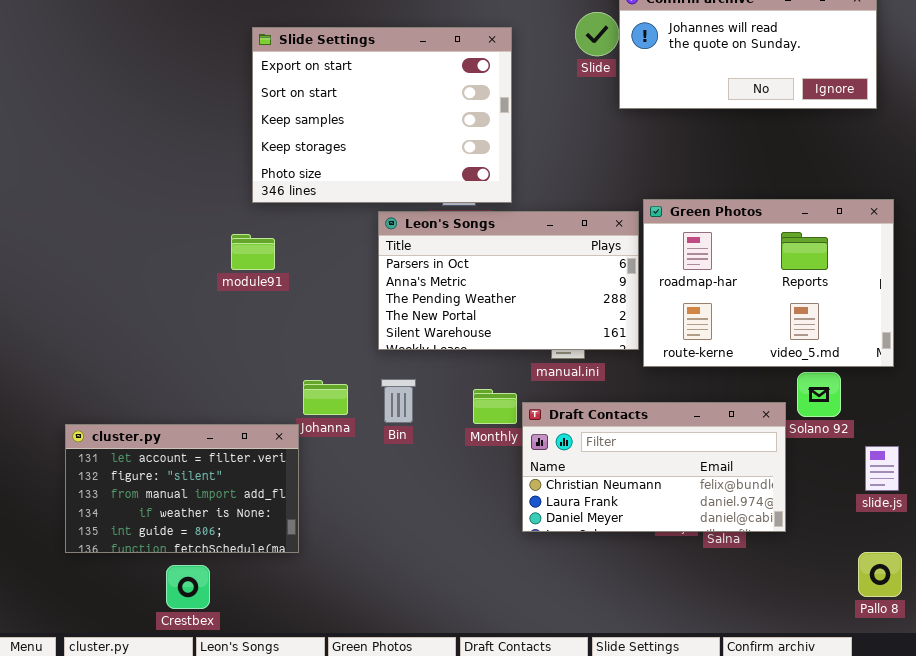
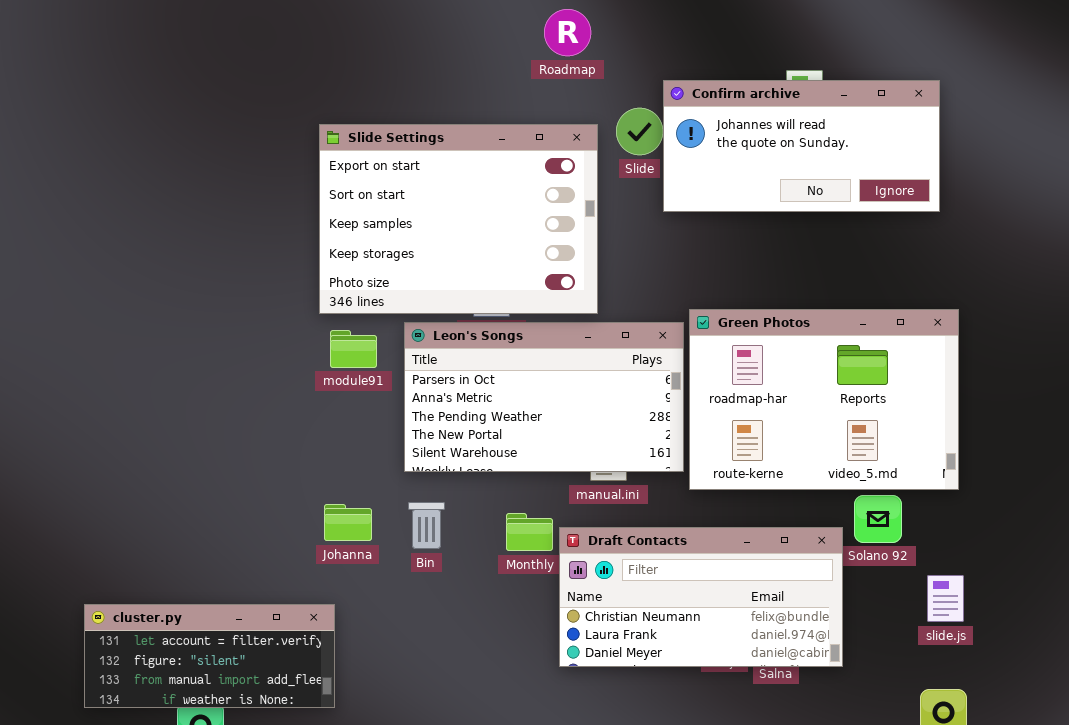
Slide Settings: [252,27,512,203] -> [319,124,598,314], moved
module91: [231,234,275,270] -> [330,330,377,368], moved
cluster.py: [65,424,299,553] -> [84,604,335,708], moved, resized

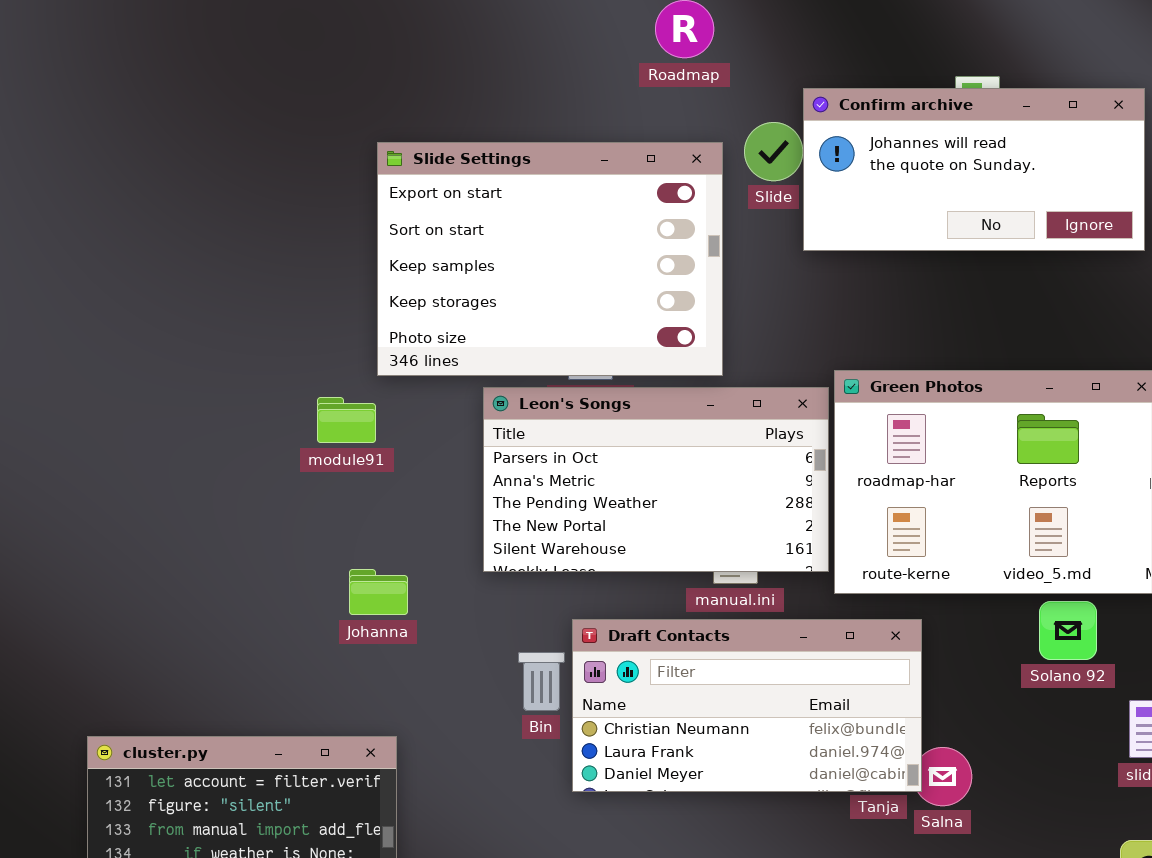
module91: [330,330,377,368] -> [317,397,376,443], moved
Bin: [408,502,445,549] -> [518,652,565,711], moved
Johanna: [324,504,372,541] -> [349,569,408,615], moved
Draft Contacts: [559,527,843,667] -> [572,619,922,792], moved

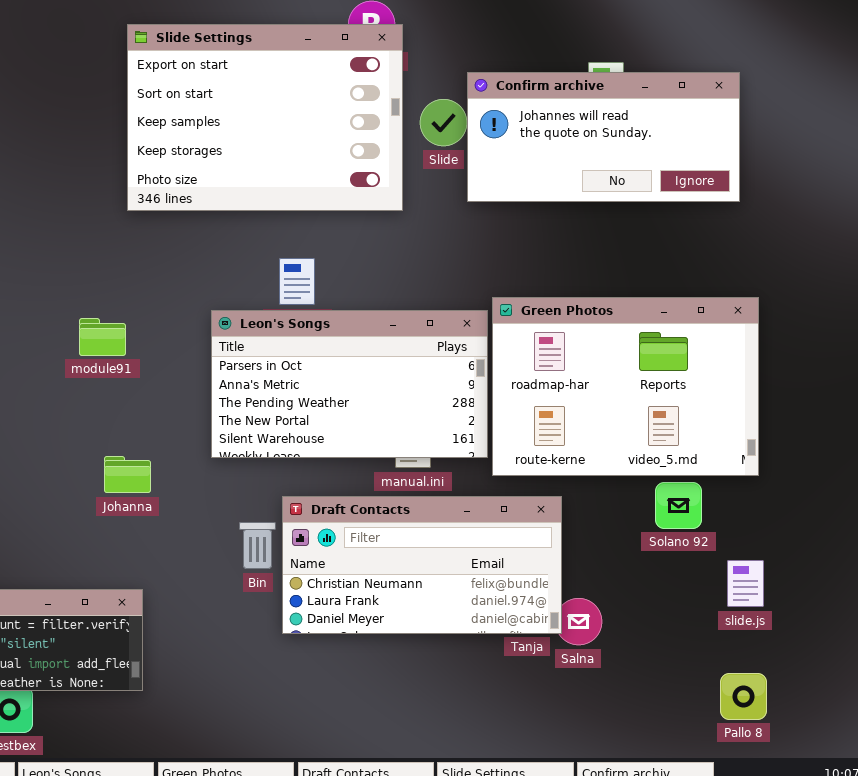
Slide Settings: [377,142,723,376] -> [127,24,403,211], moved

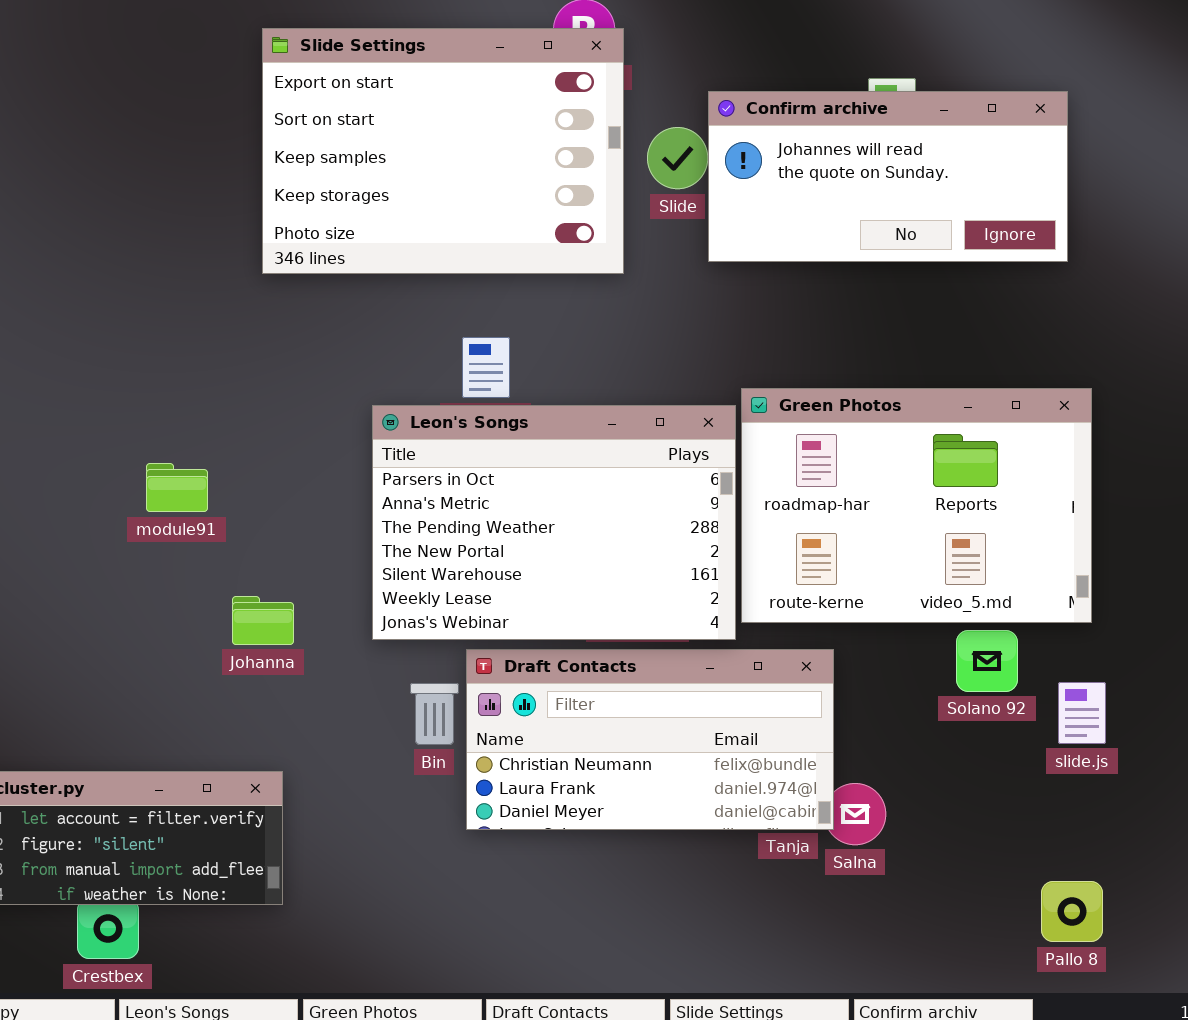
Leon's Songs: [211,310,488,458] -> [372,405,736,640], resized
module91: [79,318,126,356] -> [146,463,208,512], moved
slide.js: [727,560,764,607] -> [1058,682,1106,744], moved

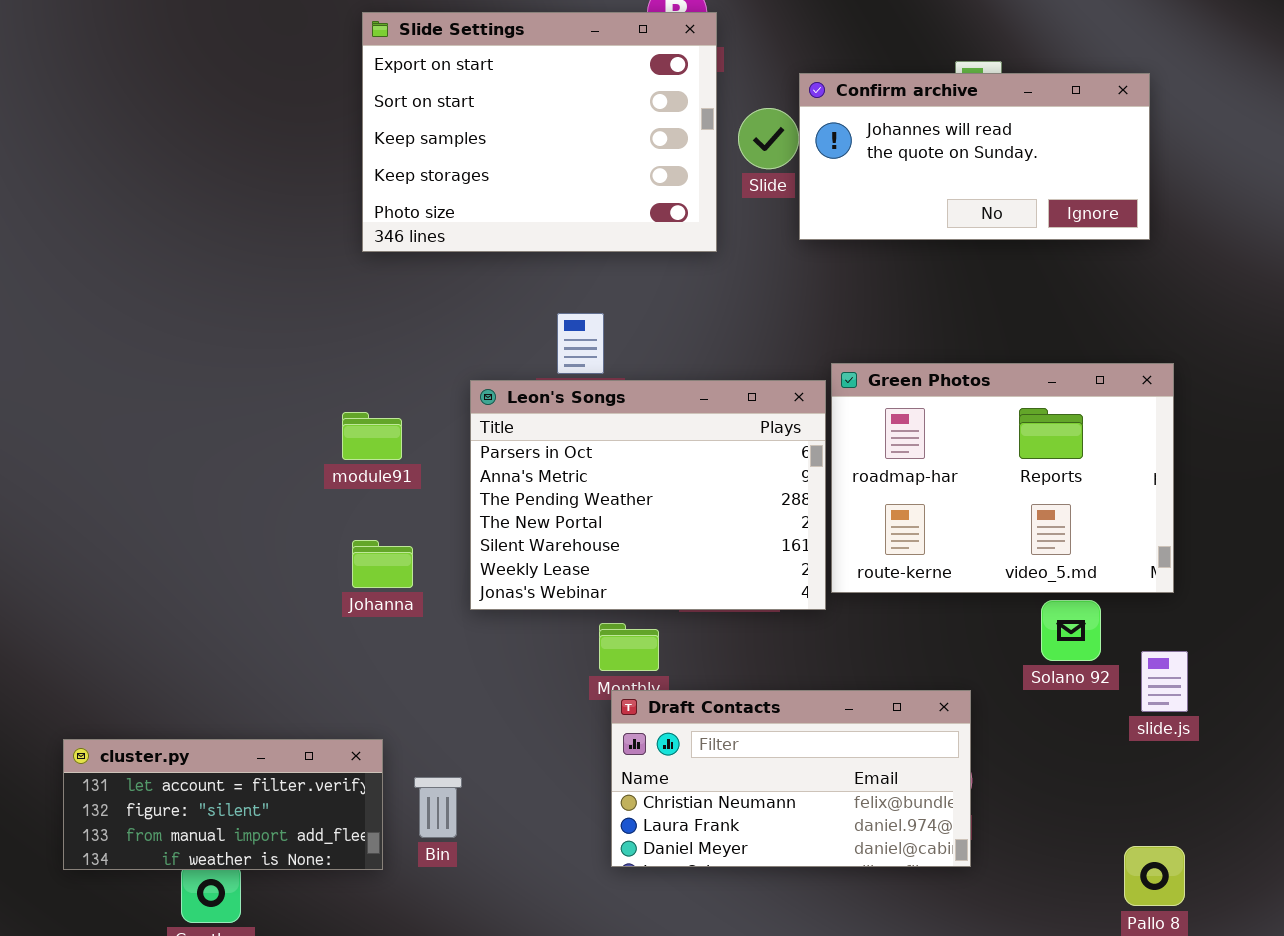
module91: [146,463,208,512] -> [342,412,402,460], moved
Johanna: [232,596,294,645] -> [352,540,413,588], moved
Draft Contacts: [466,649,834,830] -> [611,690,971,867], moved
Bin: [410,683,459,745] -> [414,777,462,838], moved

